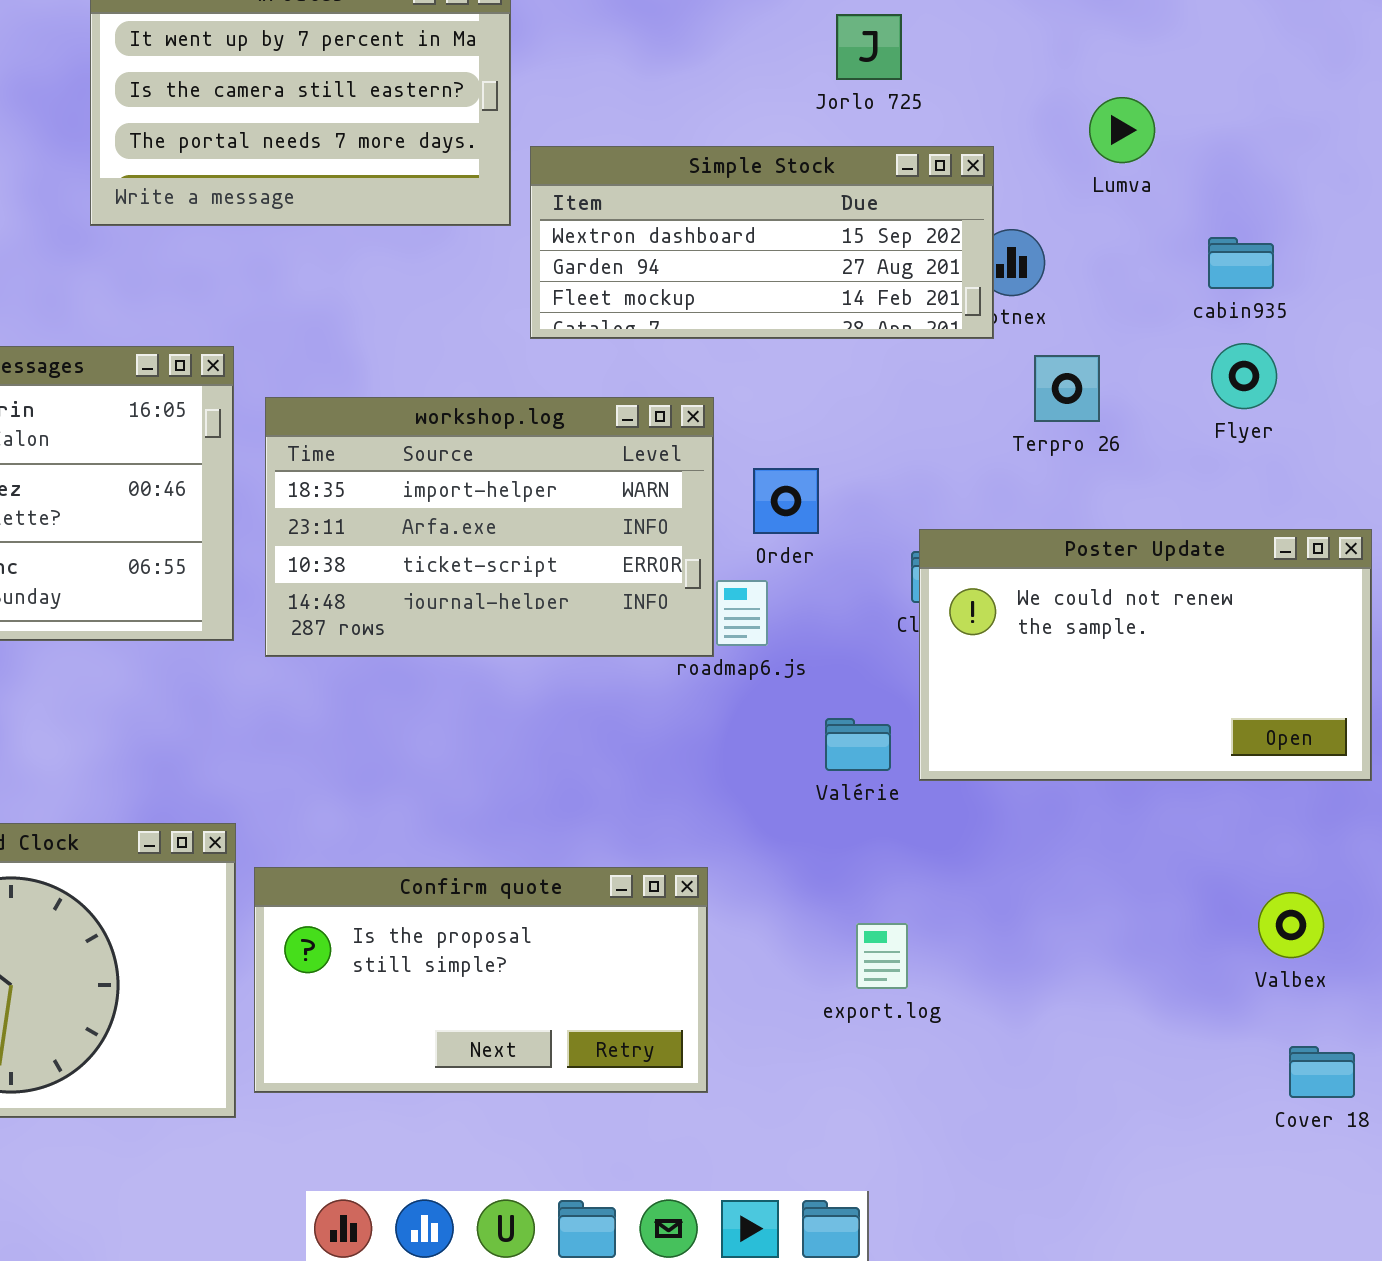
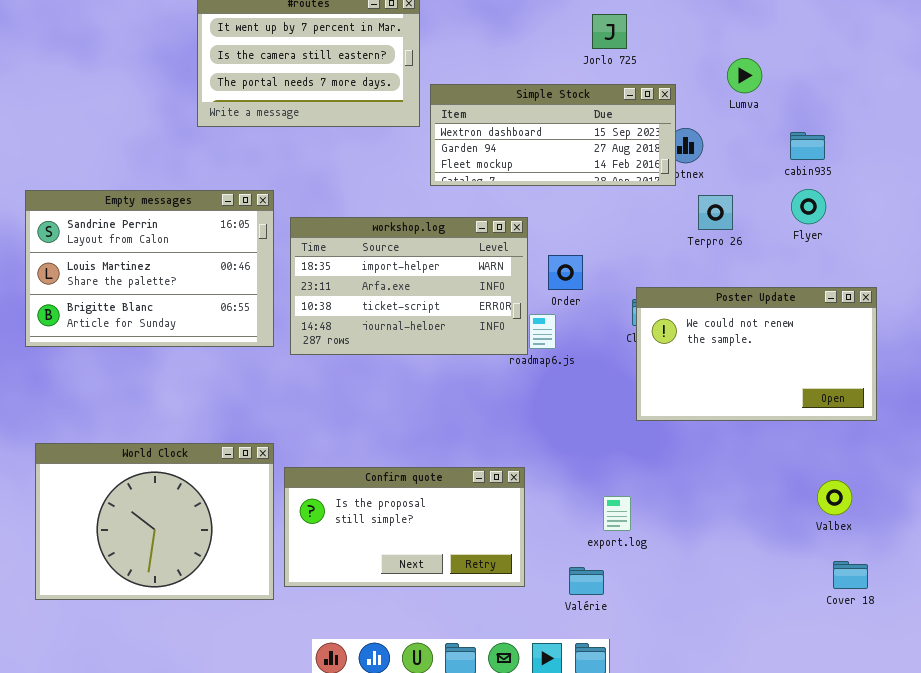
Valérie: [825,718,891,771] -> [569,567,604,595], moved

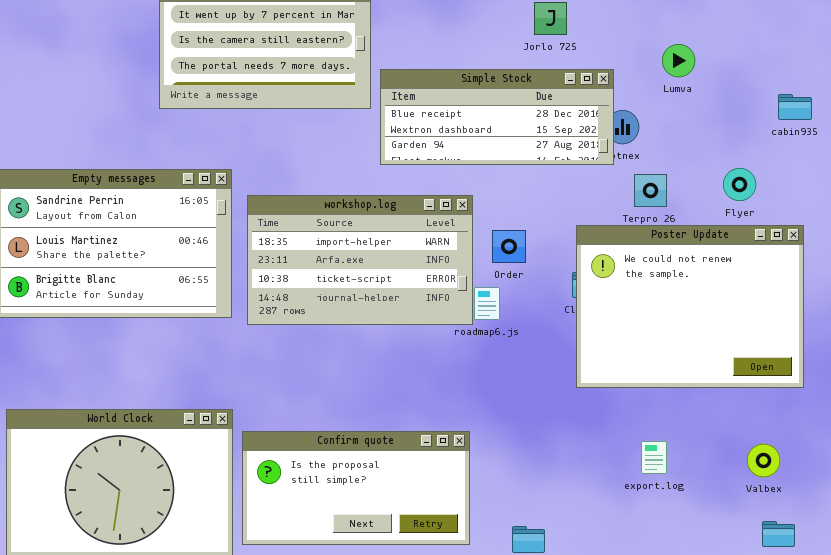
Simple Stock: [430,84,676,186] -> [380,69,614,165], scrolled up 1 row
cabin935: [790,132,825,160] -> [778,94,812,120], moved
Poster Update: [636,287,877,421] -> [576,225,804,388], resized
export.log: [603,496,631,531] -> [641,441,667,474], moved

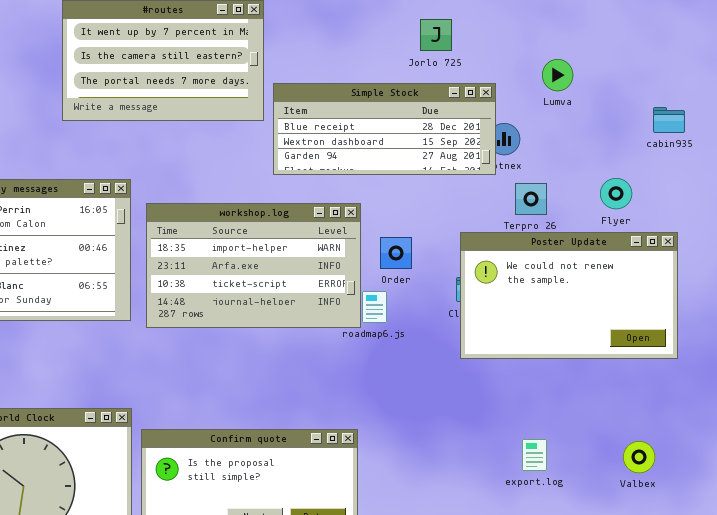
Poster Update: [576,225,804,388] -> [460,232,678,359], resized

